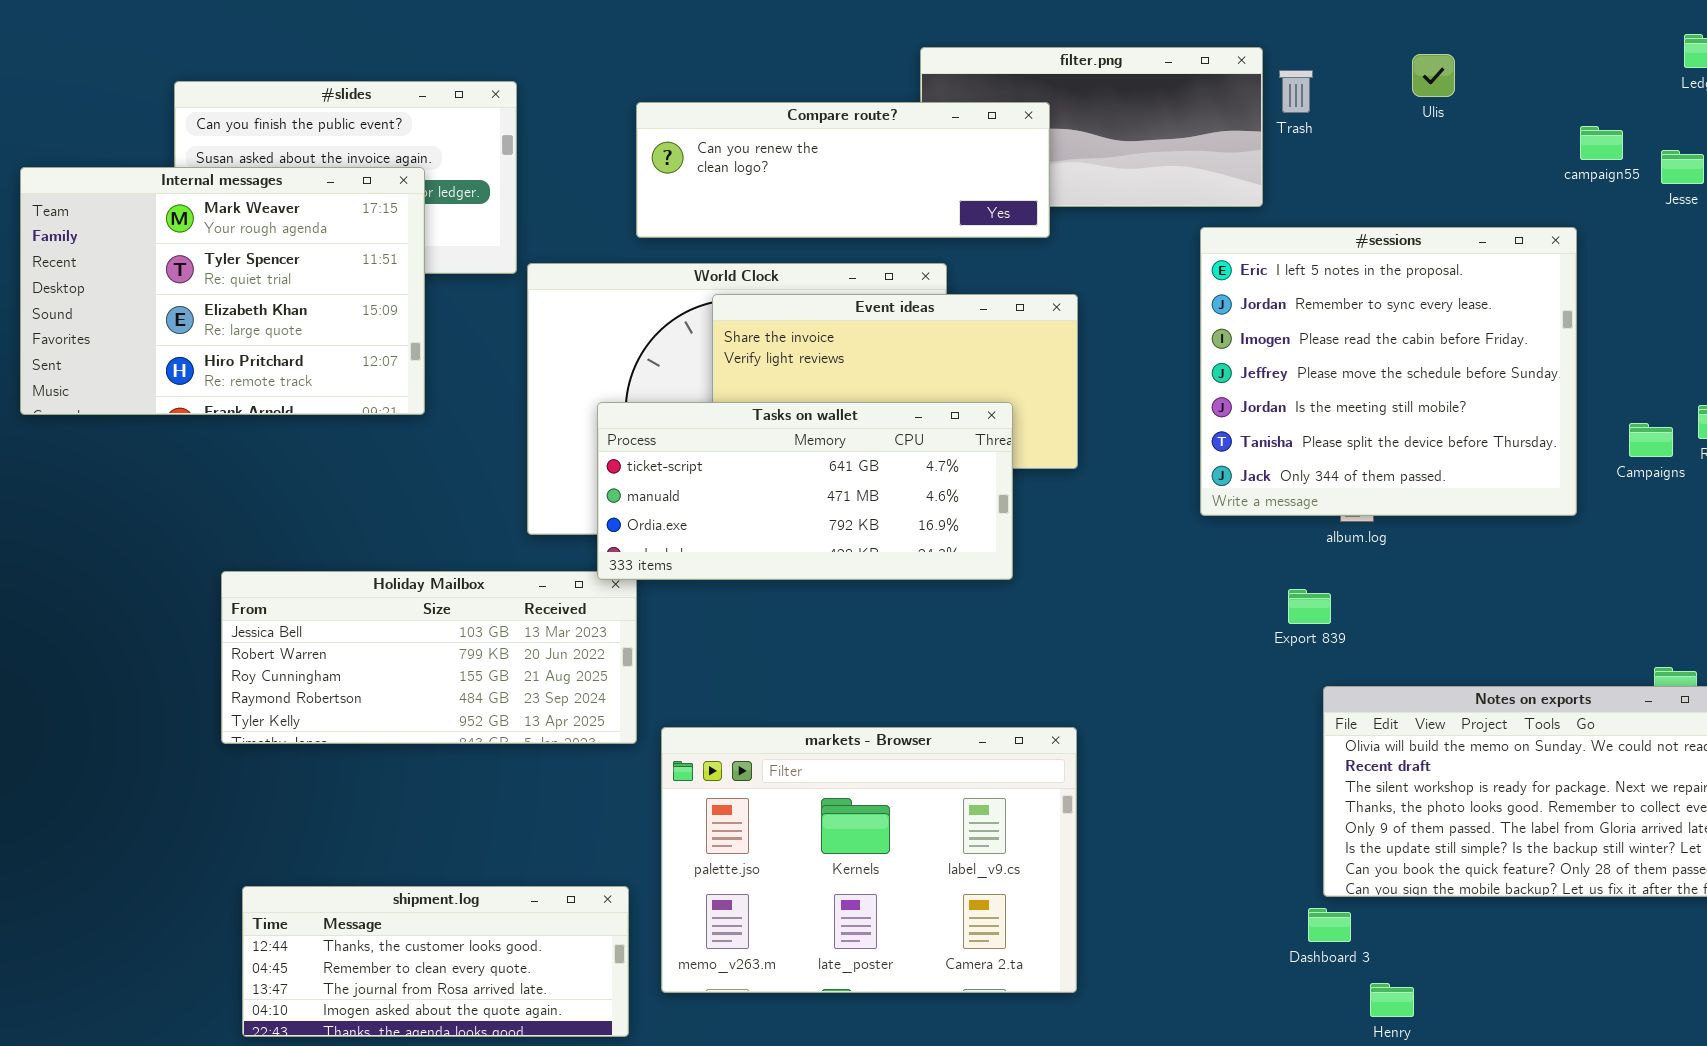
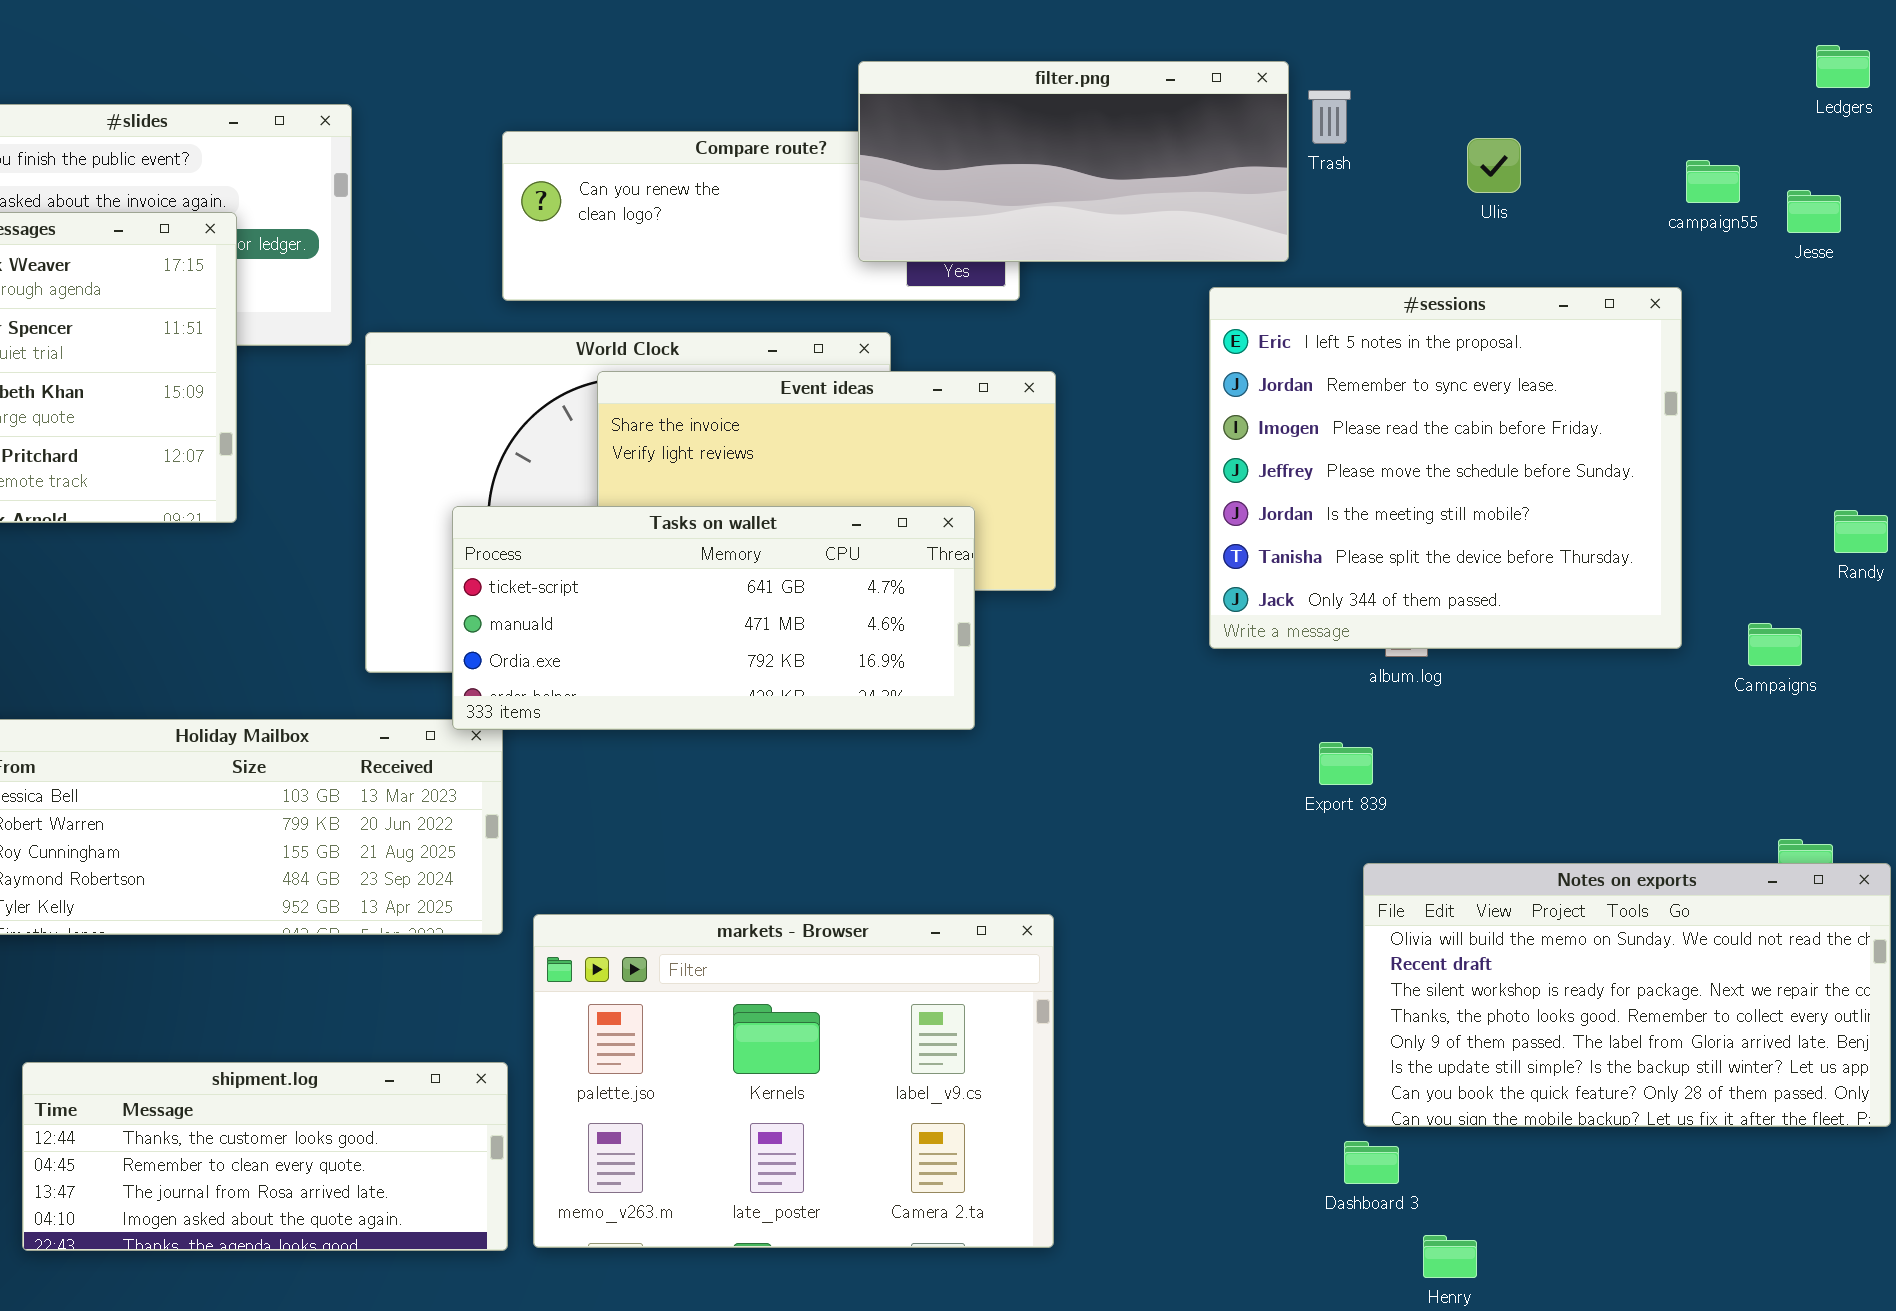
filter.png: [920,47,1263,207] -> [858,61,1289,262], raised
Ulis: [1412,54,1455,97] -> [1467,138,1521,193], moved
Campaigns: [1629,423,1673,457] -> [1748,623,1802,666], moved
shipment.log: [242,886,629,1037] -> [22,1062,508,1251], moved

